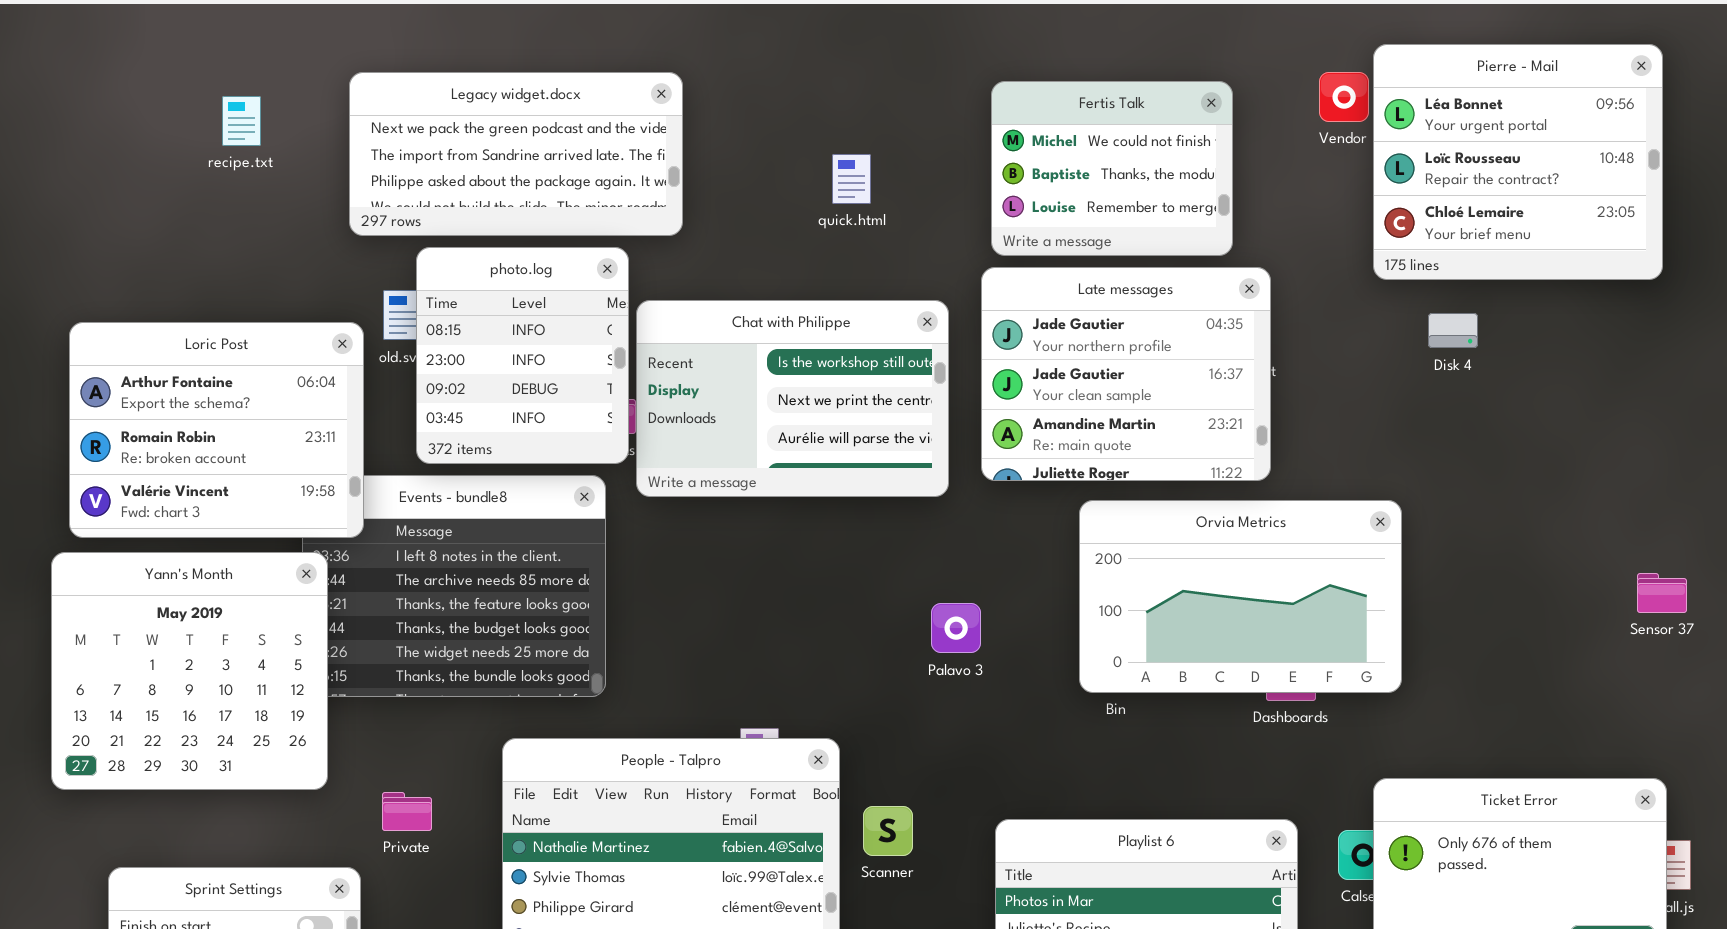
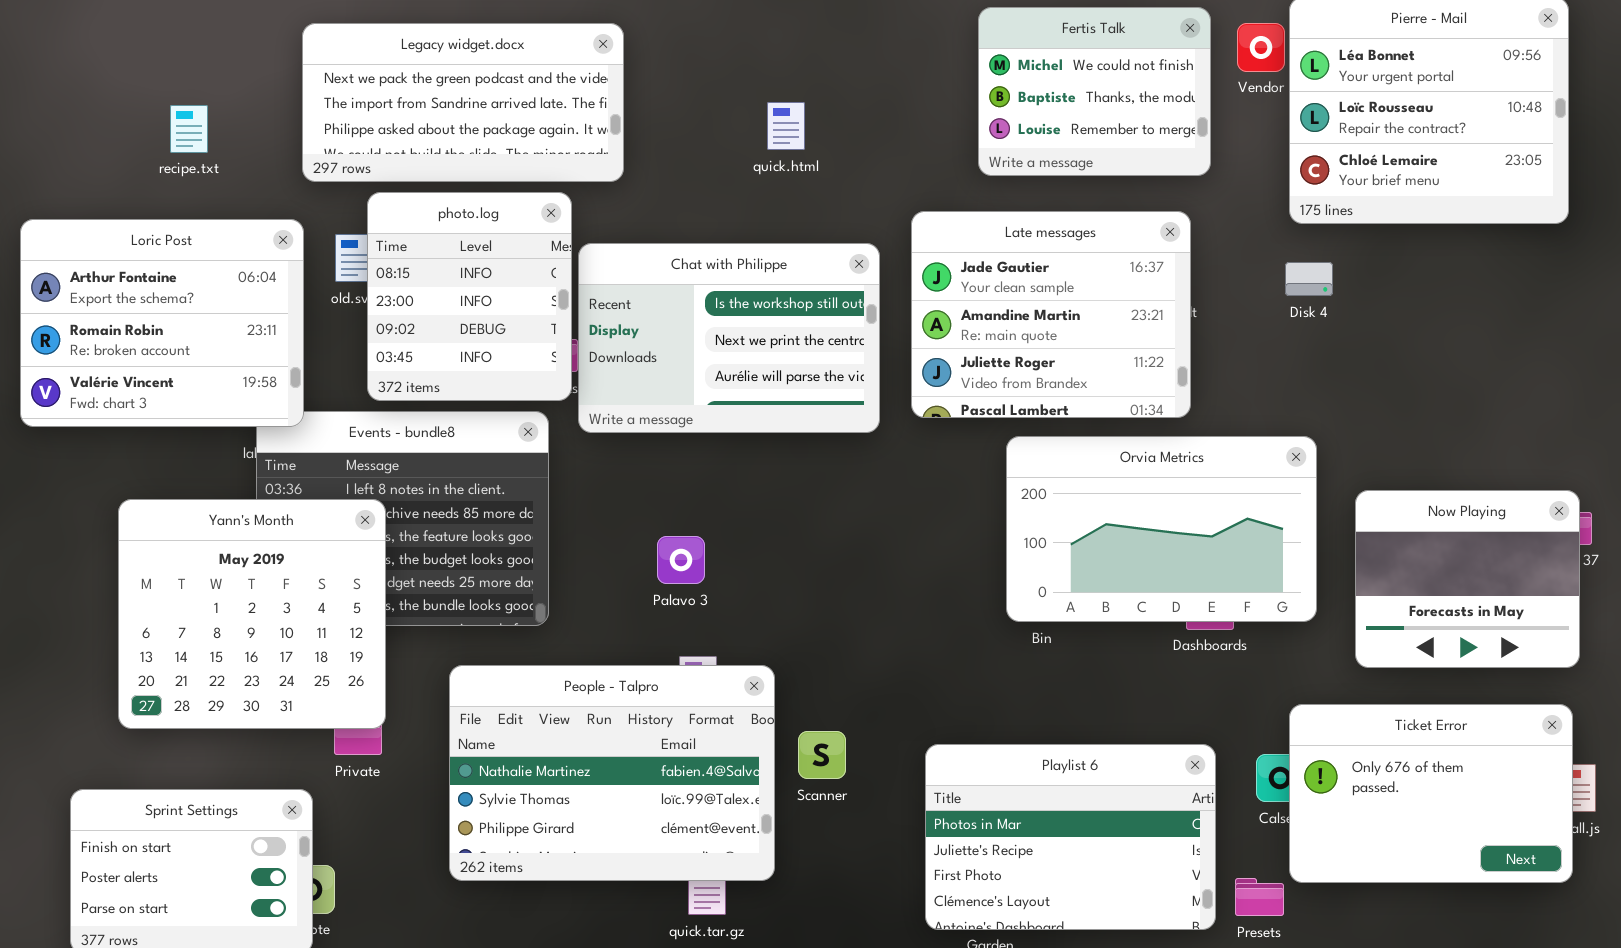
Fertis Talk: [991,81,1233,256] -> [978,7,1211,176], moved
recipe.txt: [222,96,261,146] -> [170,105,208,153], moved
Late messages: [981,267,1271,481] -> [911,211,1191,418], scrolled down 1 row
Disk 4: [1428,313,1478,348] -> [1285,262,1333,296], moved
Loric Post: [69,322,364,538] -> [20,219,304,427], moved
Yann's Month: [51,552,328,790] -> [118,499,386,729], moved
Now Playing: none -> [1355,490,1580,668], opened
Palavo 3: [931,603,981,653] -> [657,536,705,584], moved

